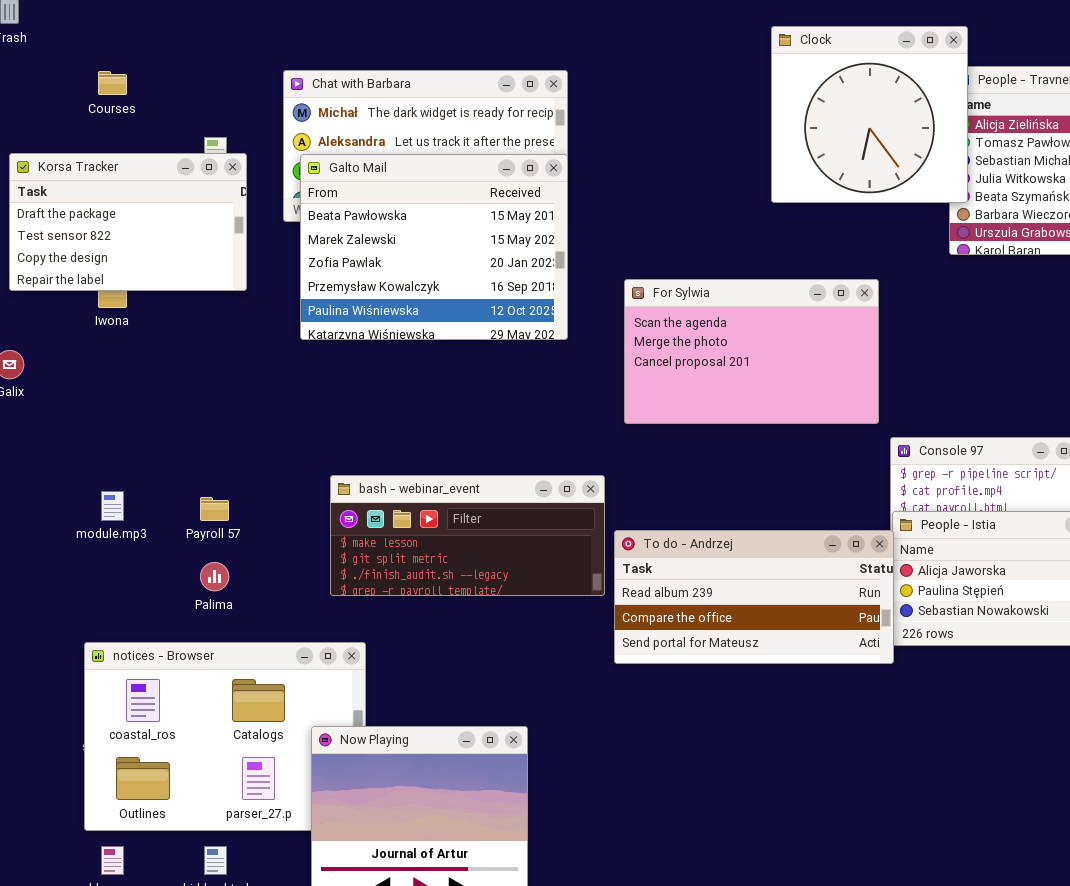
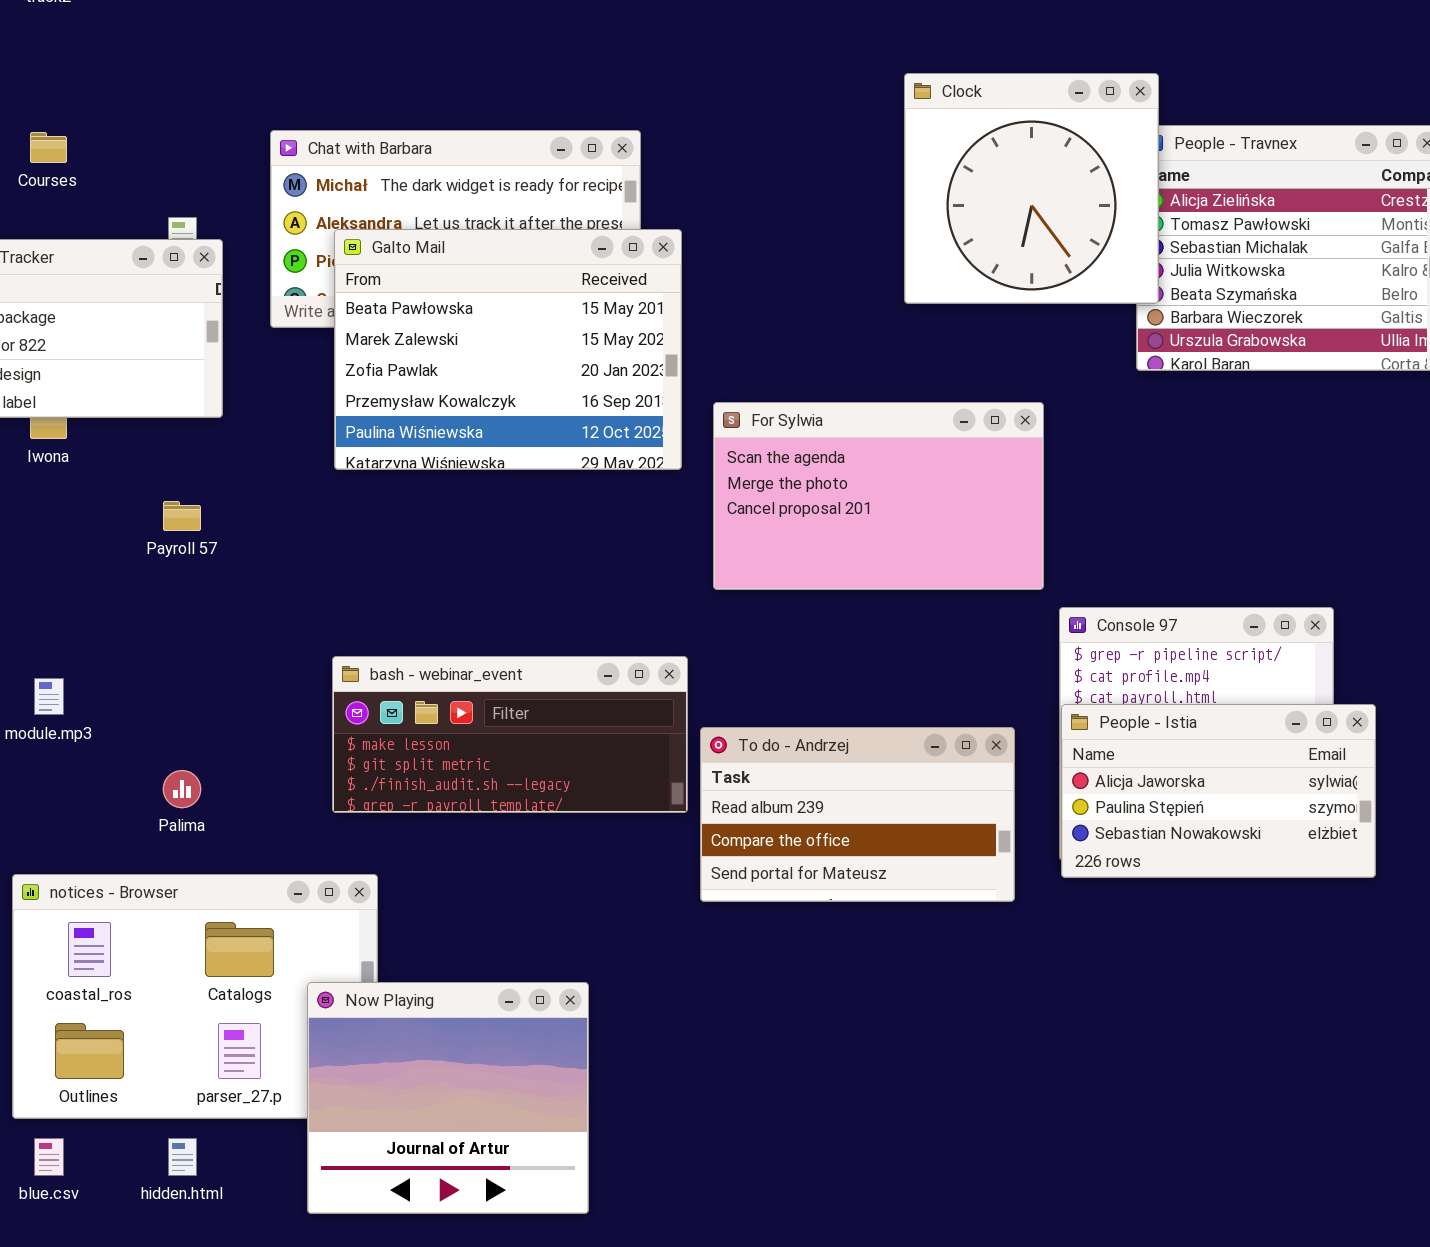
Galto Mail: [300,154,568,340] -> [334,229,682,470], moved
Payroll 57: [200,497,229,521] -> [163,501,201,531], moved
To do - Andrzej: [614,530,894,664] -> [700,727,1015,902], resized

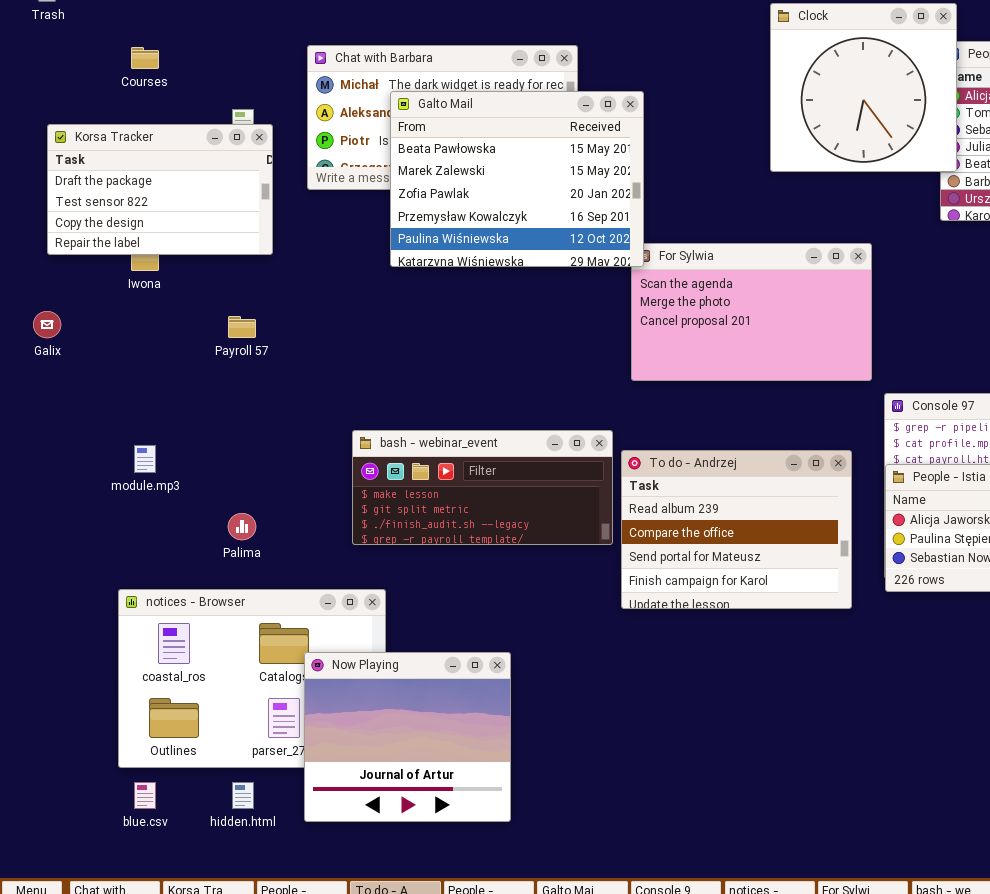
Galto Mail: [334,229,682,470] -> [390,91,644,267], moved
To do - Andrzej: [700,727,1015,902] -> [621,450,852,609], resized
Now Playing: [307,982,589,1214] -> [304,652,511,822], moved

